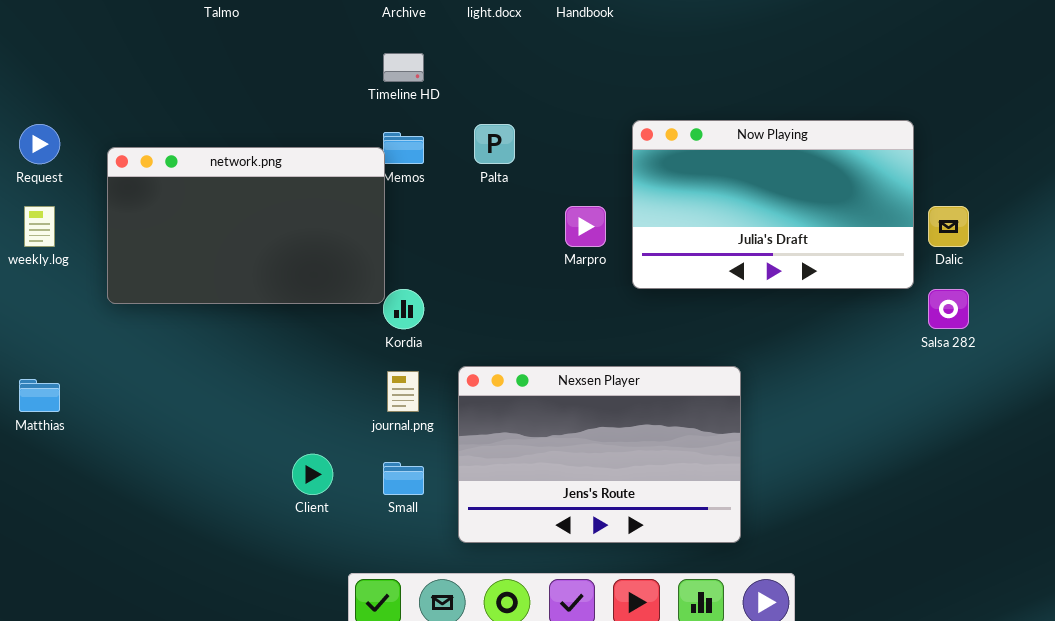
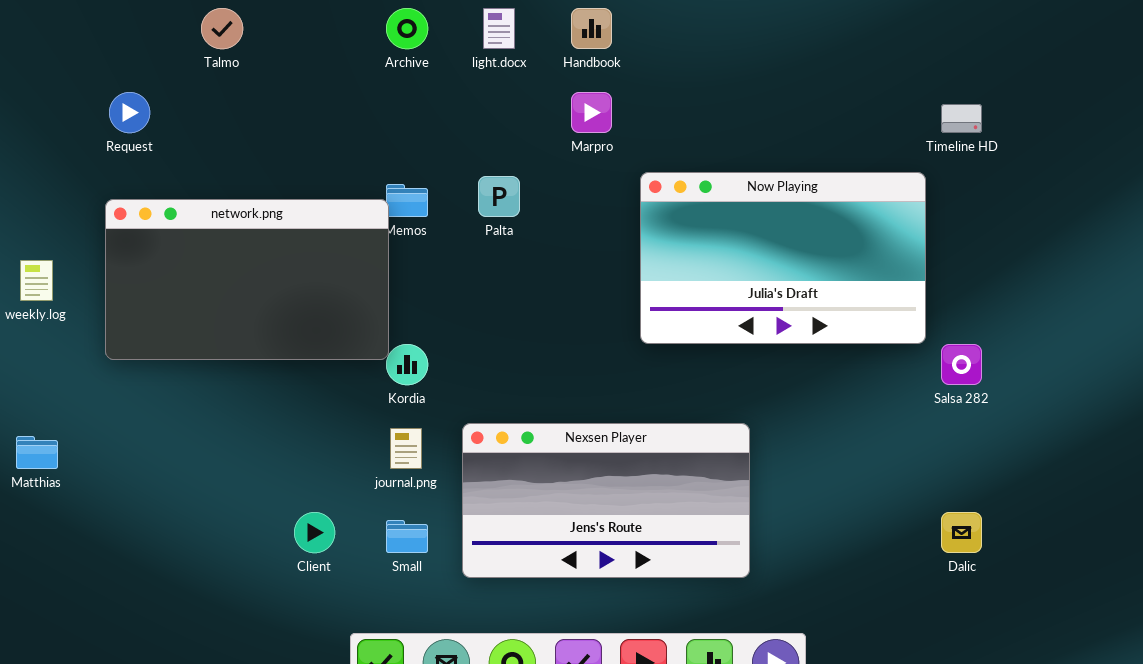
Timeline HD: [383,53,424,82] -> [941,104,982,133], moved
Request: [19,124,60,164] -> [109,92,150,133], moved
Marpro: [565,206,606,247] -> [571,92,612,133], moved
Dalic: [928,206,969,247] -> [941,512,982,553], moved
Nexsen Player: [458,366,741,543] -> [462,423,750,578], resized

